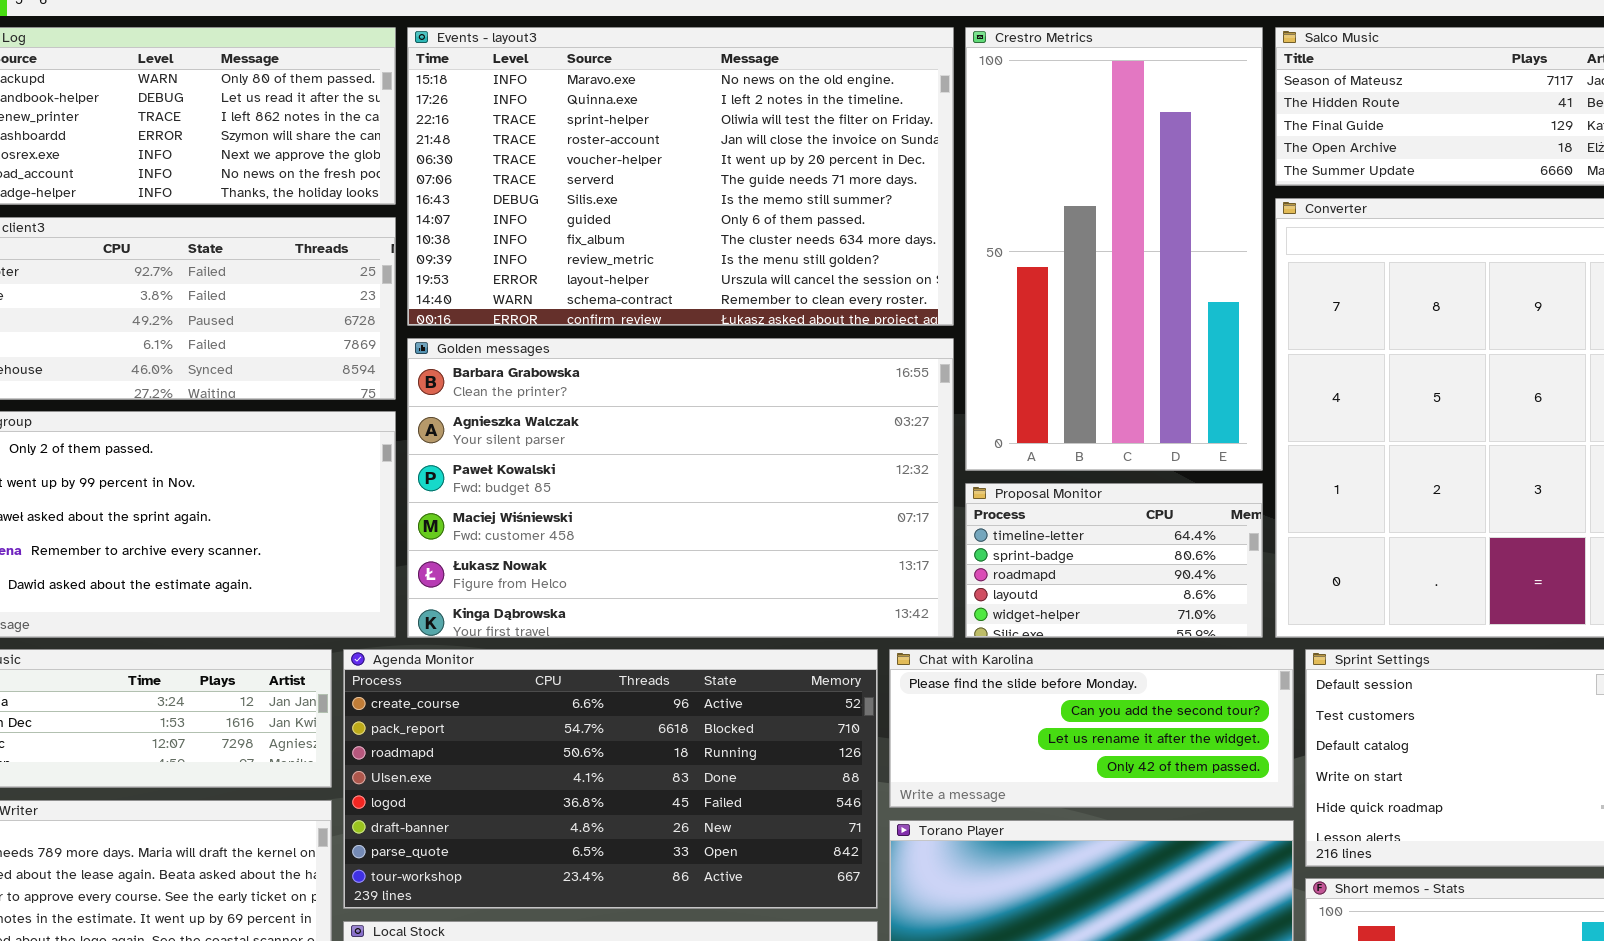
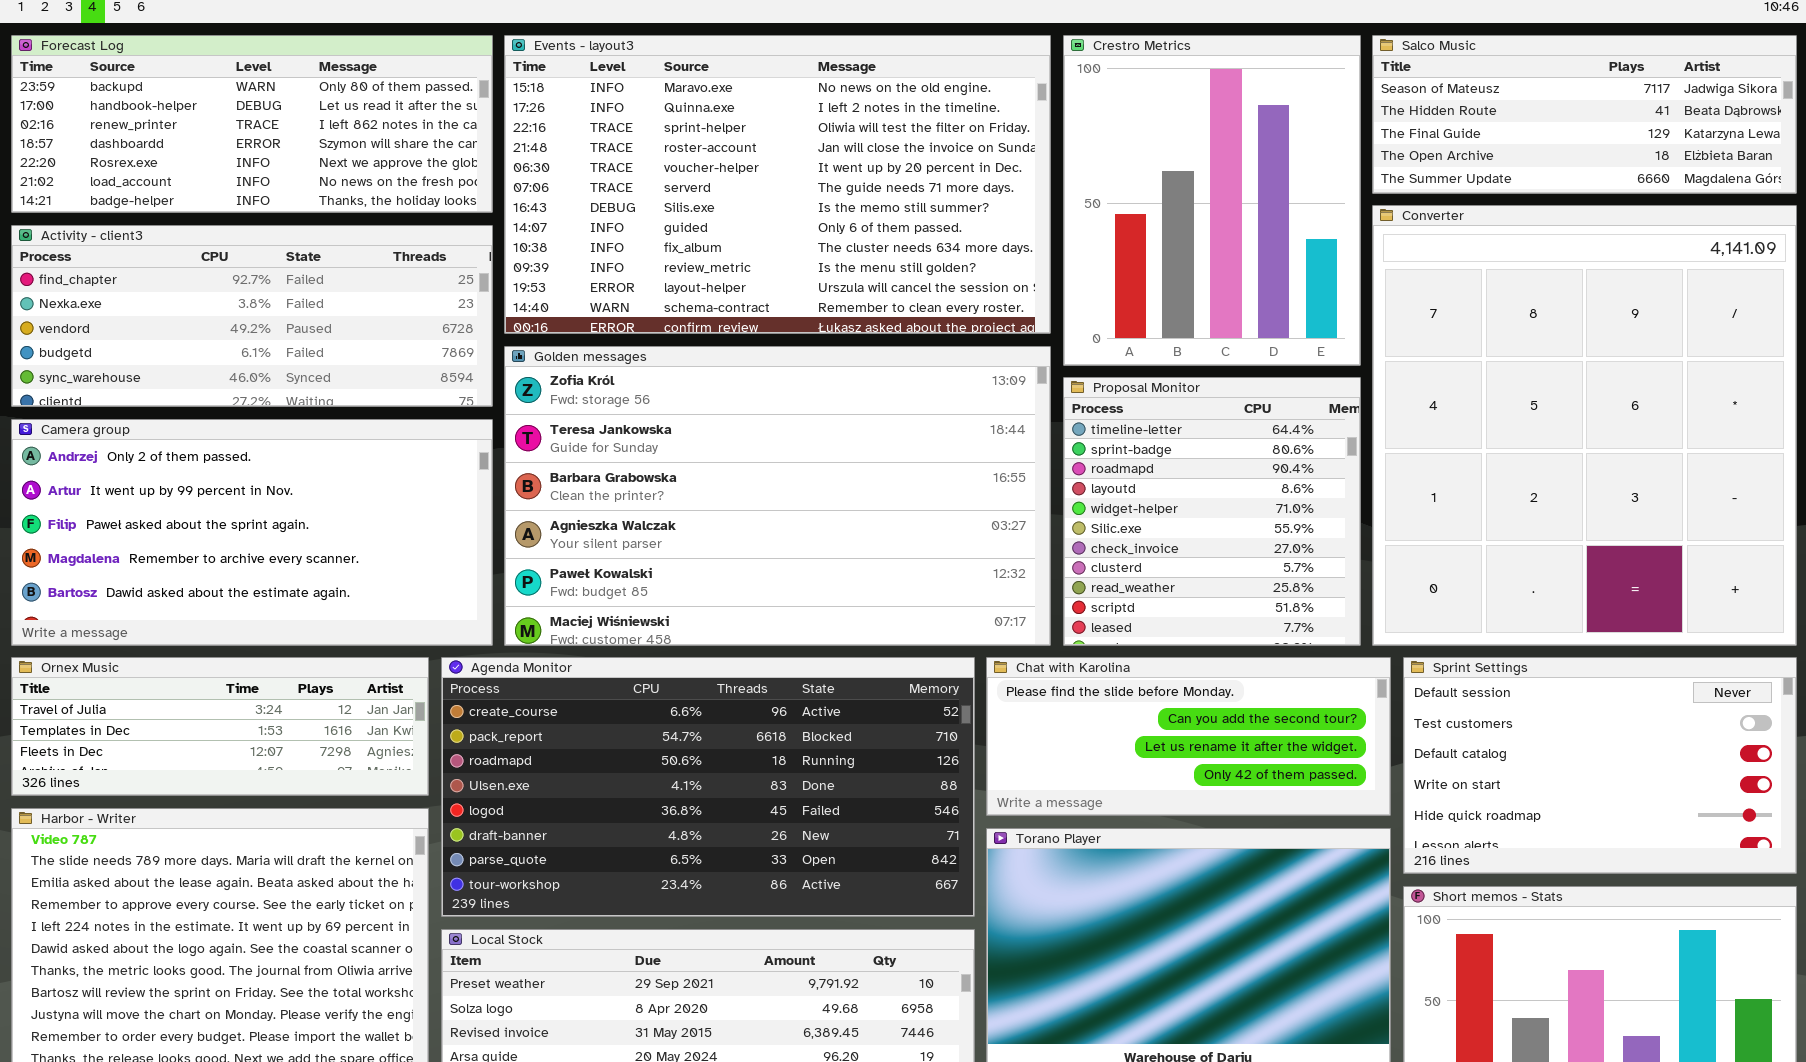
Crestro Metrics: [965,27,1263,471] -> [1063,35,1361,366], resized
Golden messages: [407,338,954,638] -> [504,346,1051,646], scrolled up 2 rows
Proposal Monitor: [965,483,1263,638] -> [1063,377,1361,646], resized

